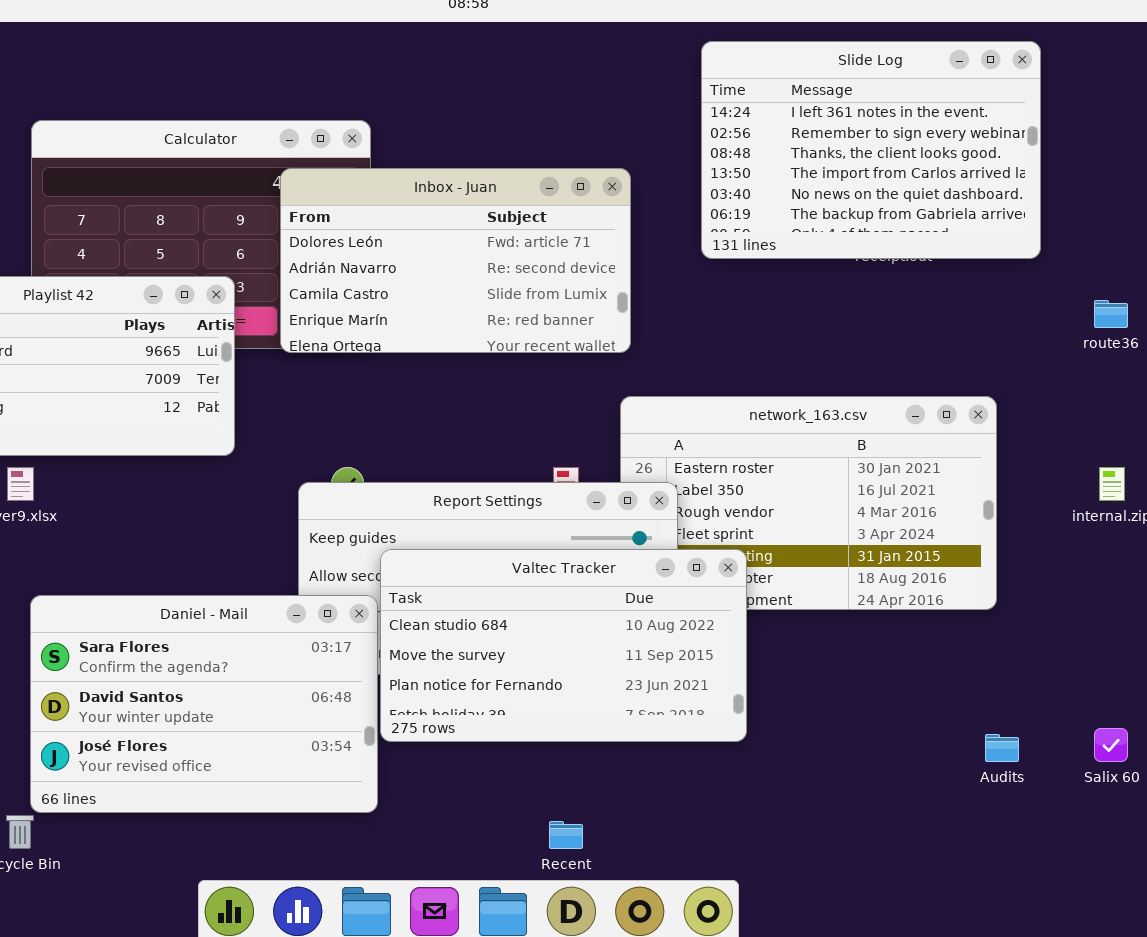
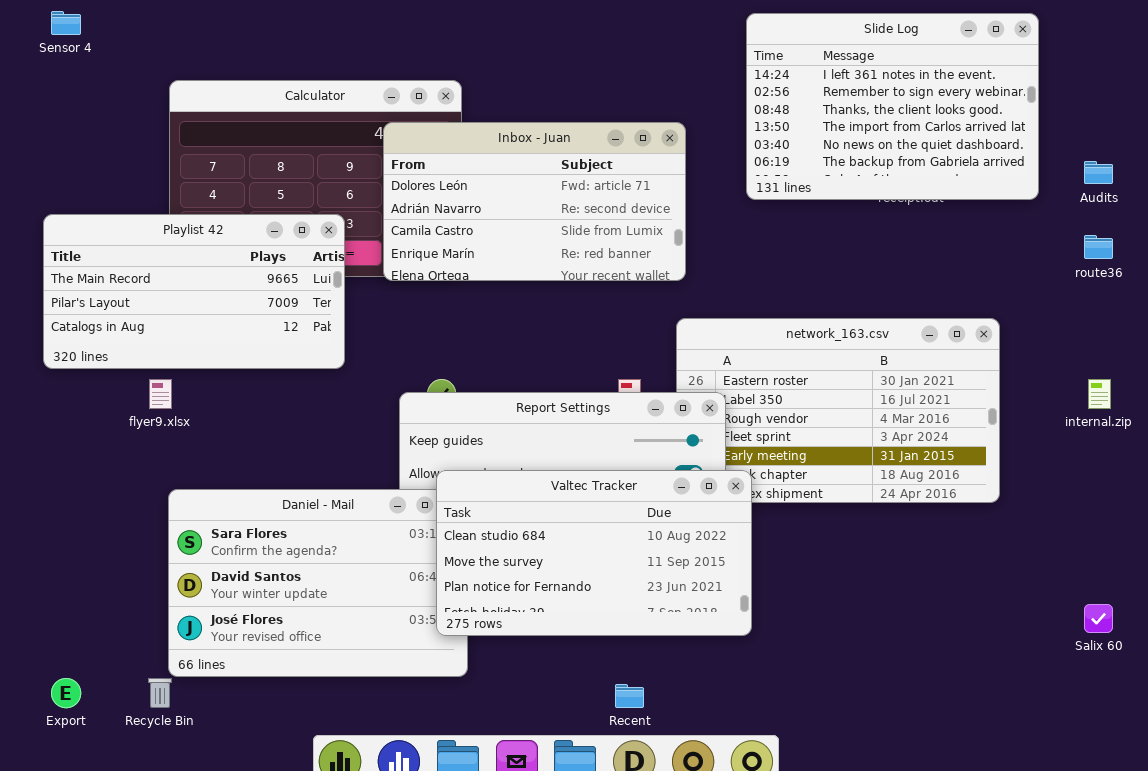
Valtec Tracker: [380,549,747,742] -> [436,470,752,636], moved
Audits: [985,734,1019,762] -> [1084,161,1113,184], moved

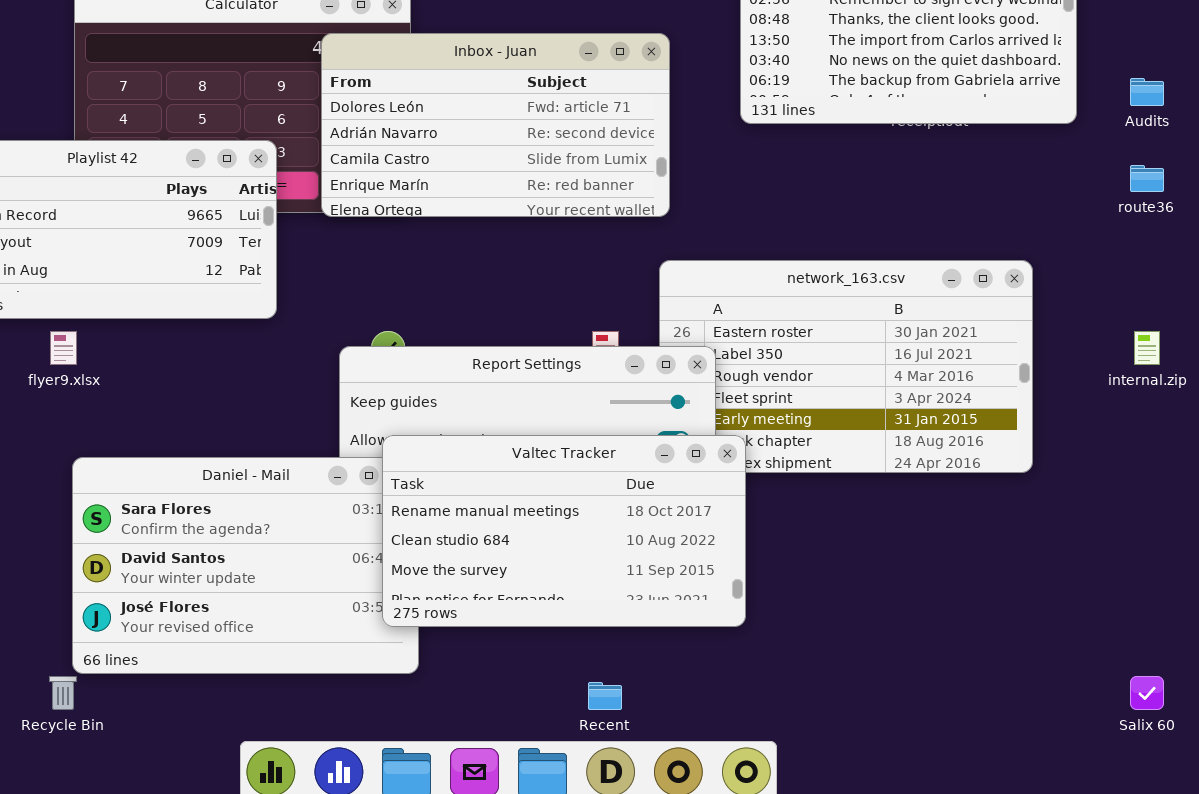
Valtec Tracker: [436,470,752,636] -> [382,435,746,627], scrolled up 1 row
Salix 60: [1084,604,1113,633] -> [1130,676,1164,710], moved

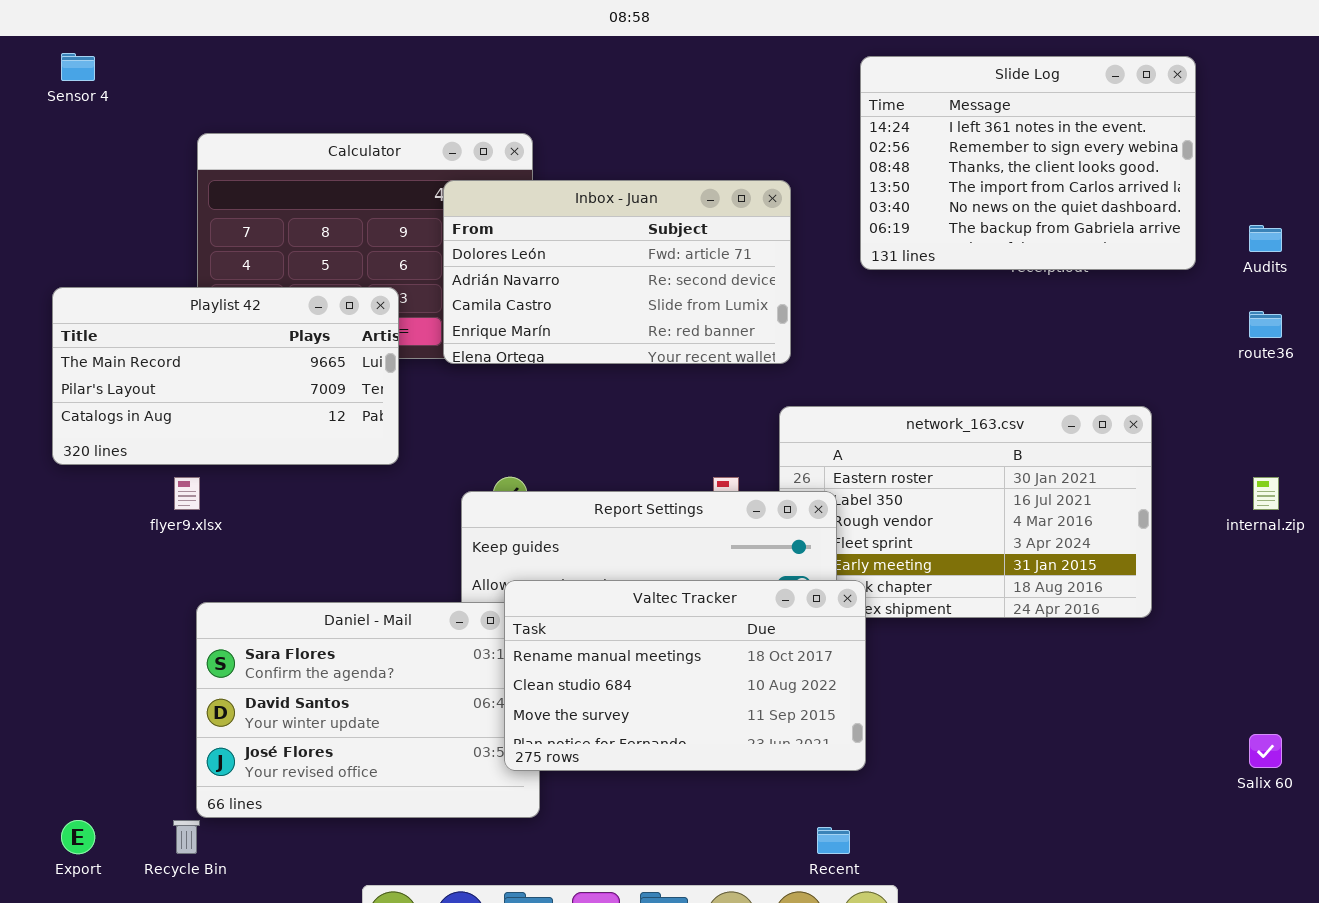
Salix 60: [1130,676,1164,710] -> [1249,734,1282,768], moved
Recent: [588,682,622,710] -> [817,827,850,854], moved

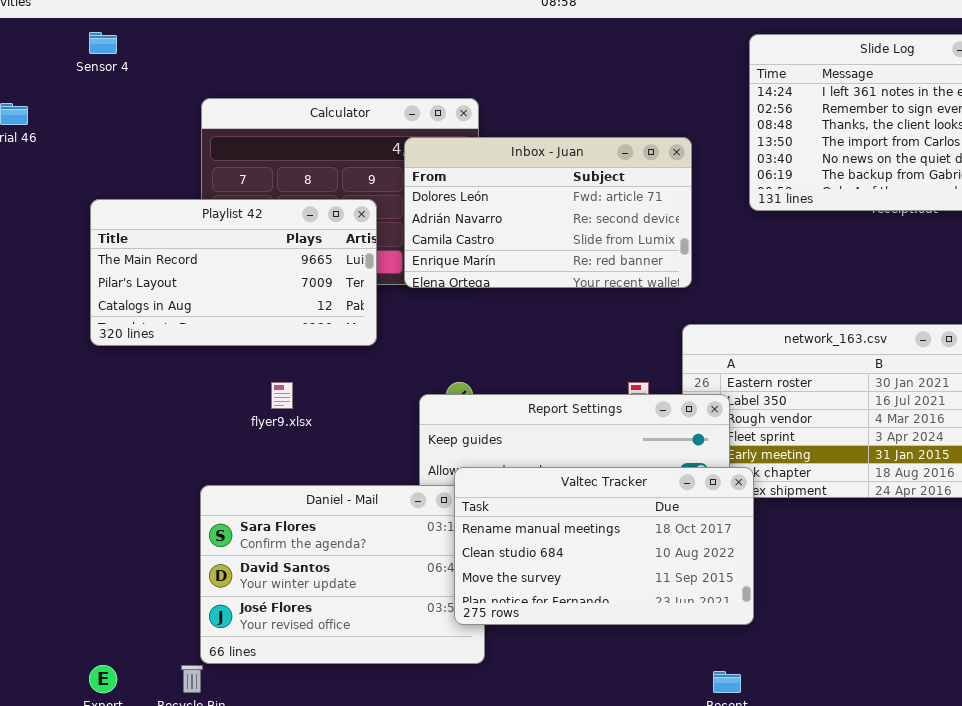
Playlist 42: [52,287,399,465] -> [90,199,377,346], moved
flyer9.xlsx: [174,477,200,510] -> [271,382,293,409], moved

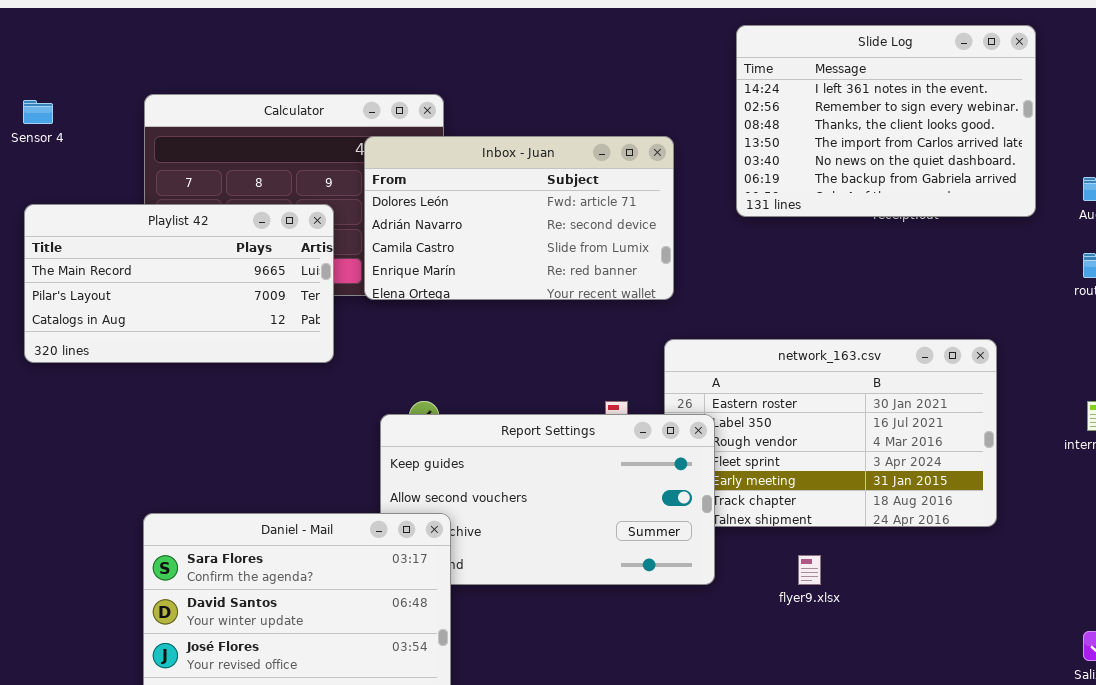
Sensor 4: [89,32,117,54] -> [23,100,53,124], moved
flyer9.xlsx: [271,382,293,409] -> [798,555,821,585], moved
Valtec Tracker: [454,467,754,625] -> none, closed

